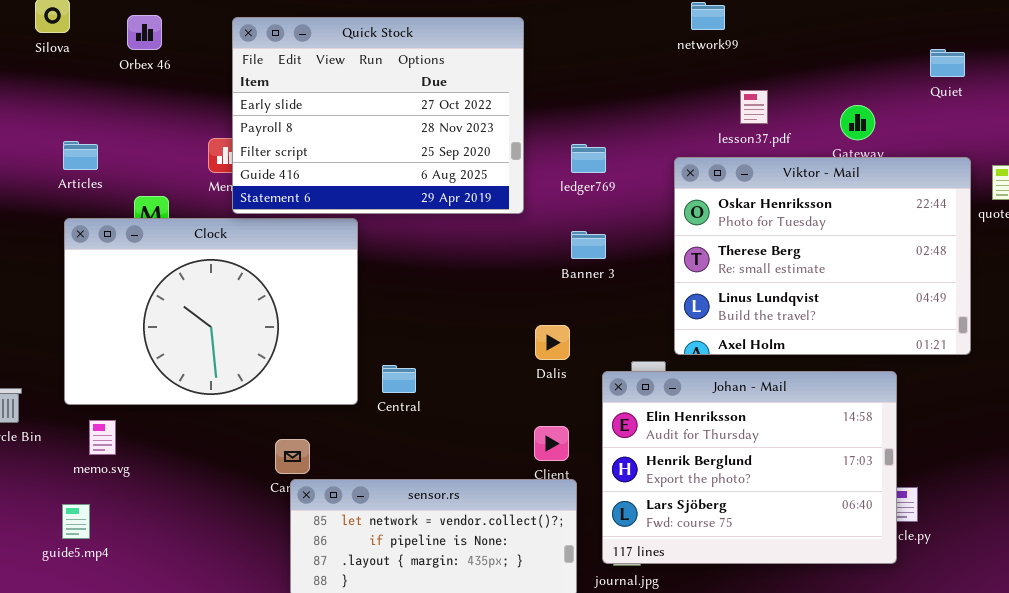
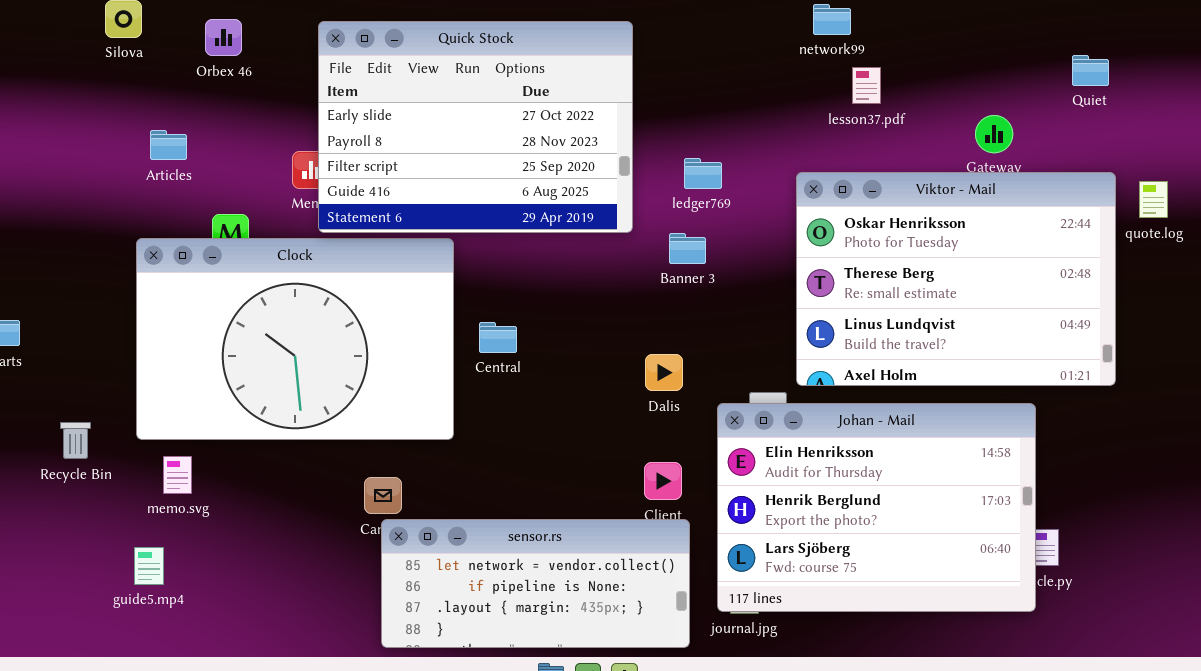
lesson37.pdf: [740,90,768,124] -> [852,67,881,104], moved
Articles: [63,141,98,170] -> [150,130,187,160], moved
Banner 3: [571,231,606,259] -> [669,233,706,264], moved
Central: [382,365,416,393] -> [479,322,517,353], moved

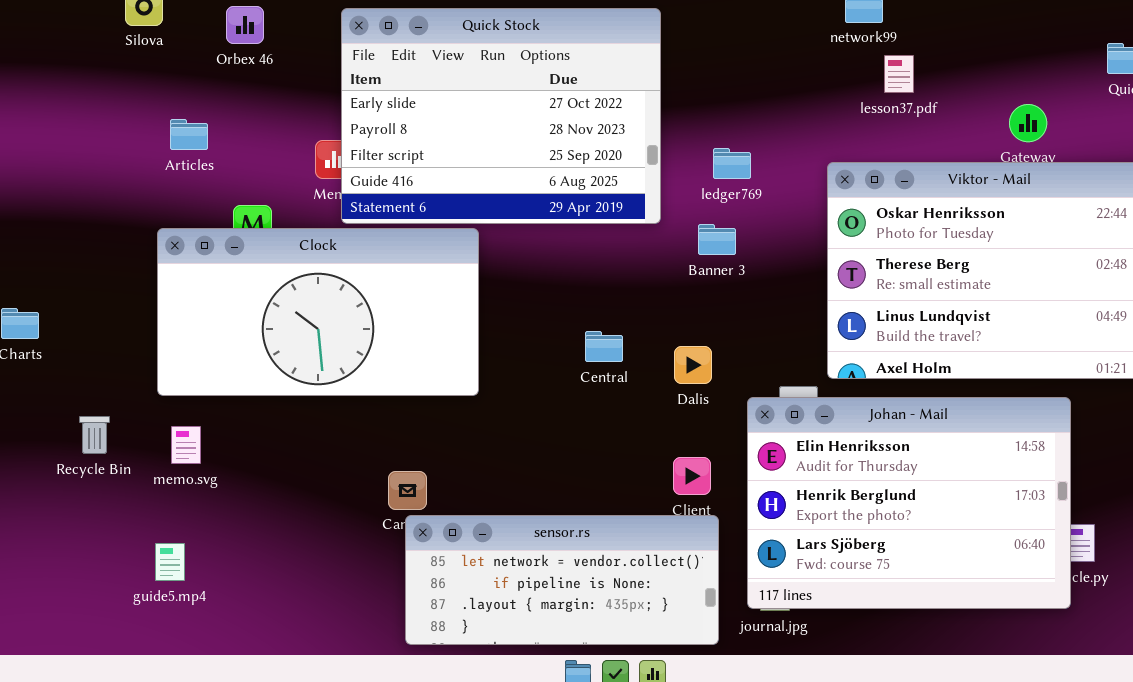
Clock: [136,238,454,440] -> [157,228,479,396], resized
Central: [479,322,517,353] -> [585,331,623,362], moved
memo.svg: [163,456,192,494] -> [171,426,201,464], moved

